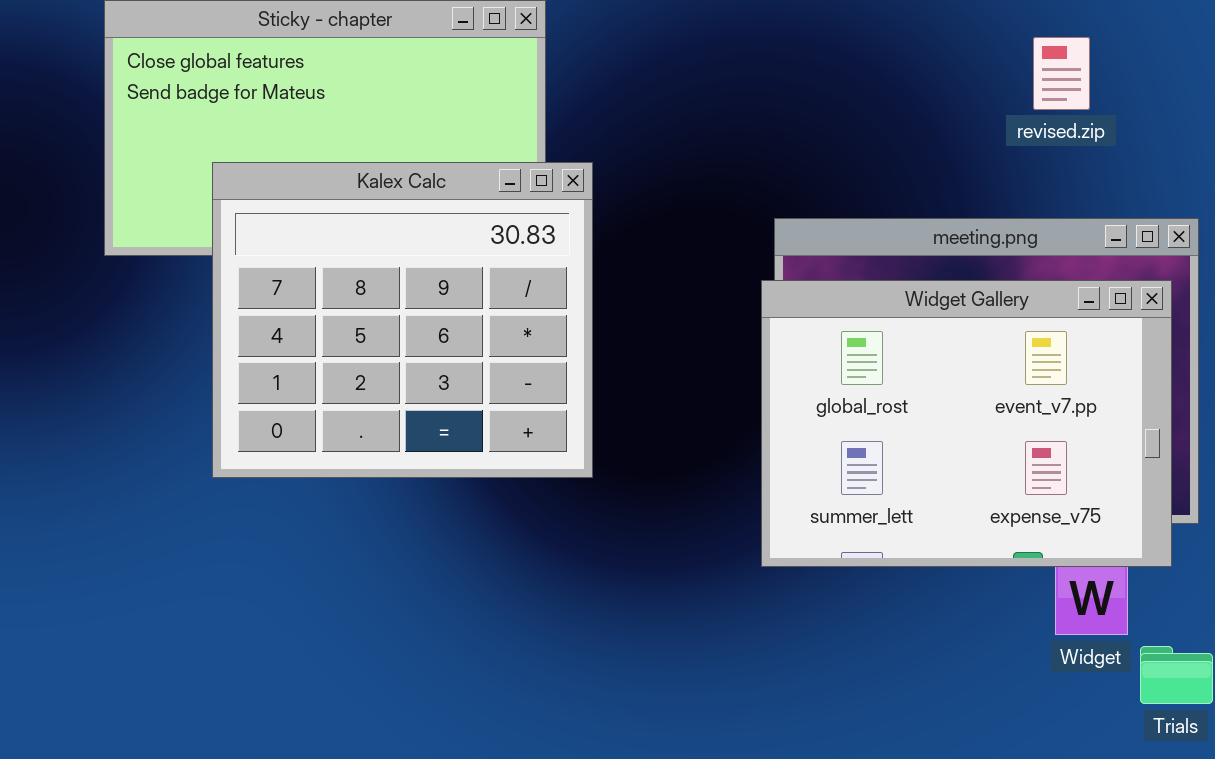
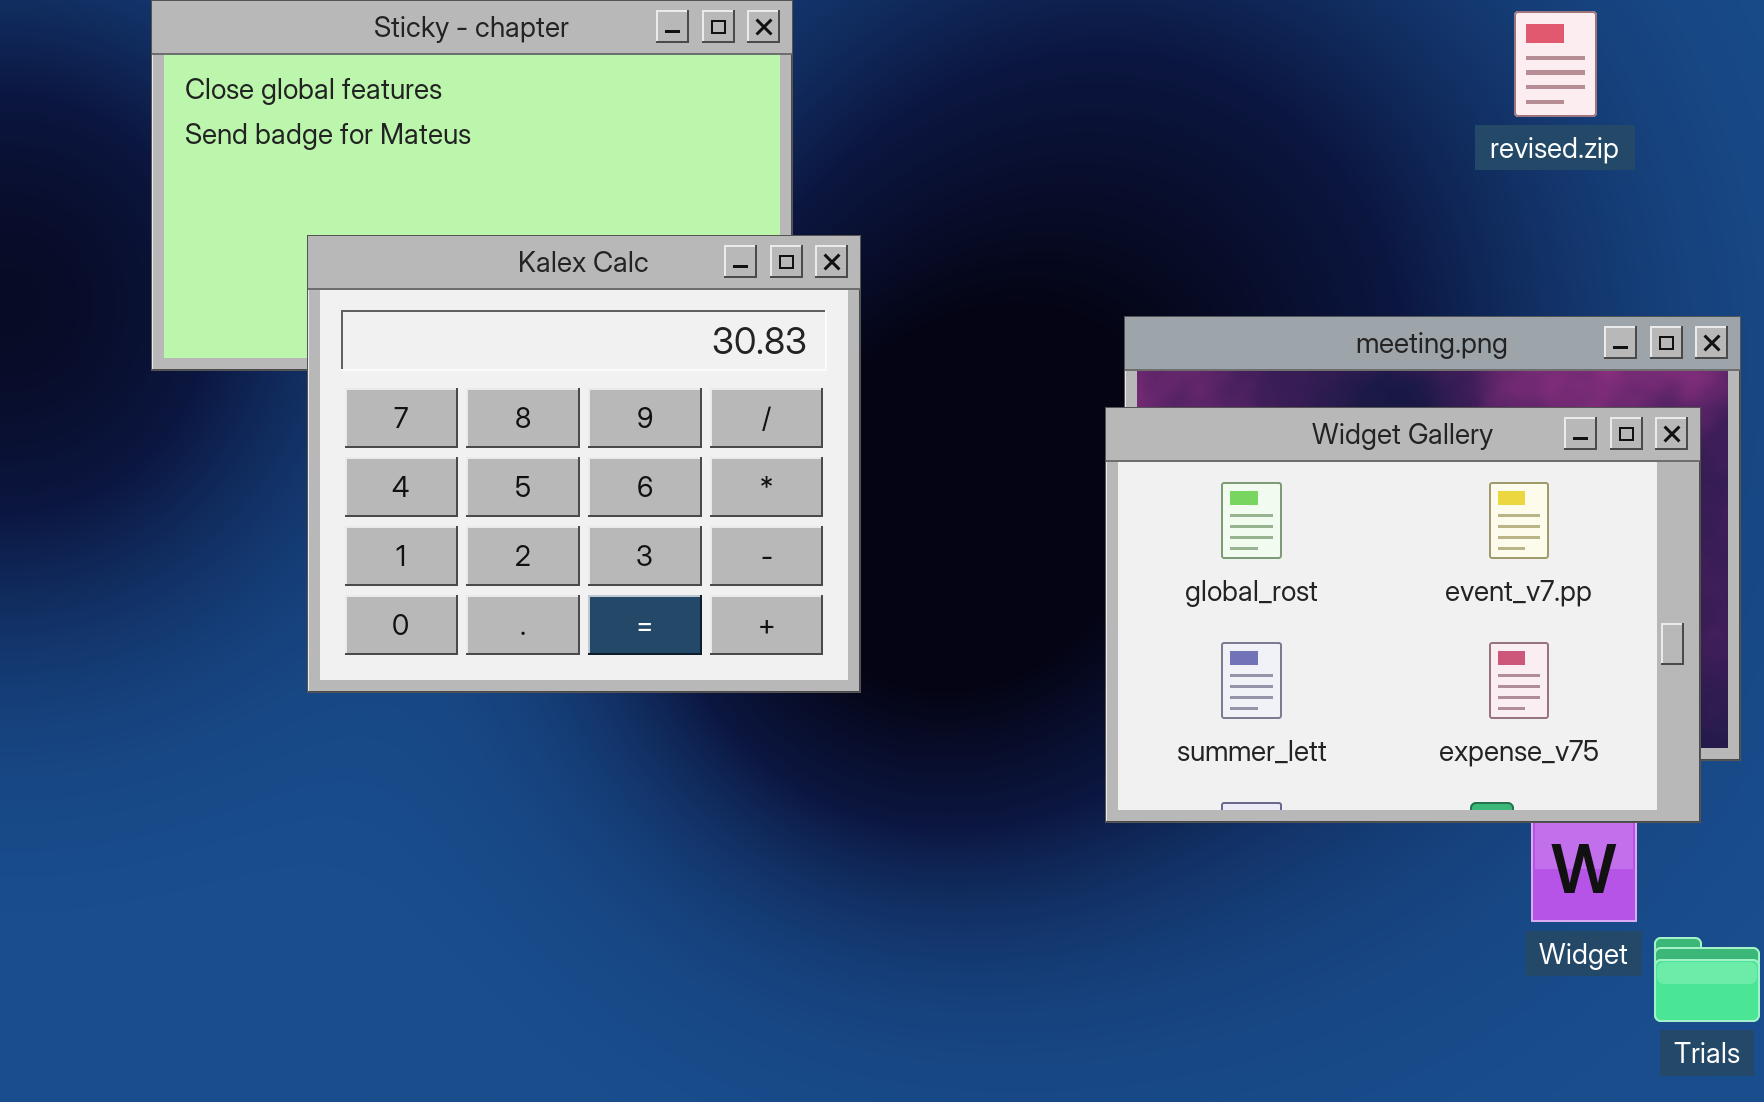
revised.zip: [1033,37,1090,110] -> [1514,11,1597,117], moved

